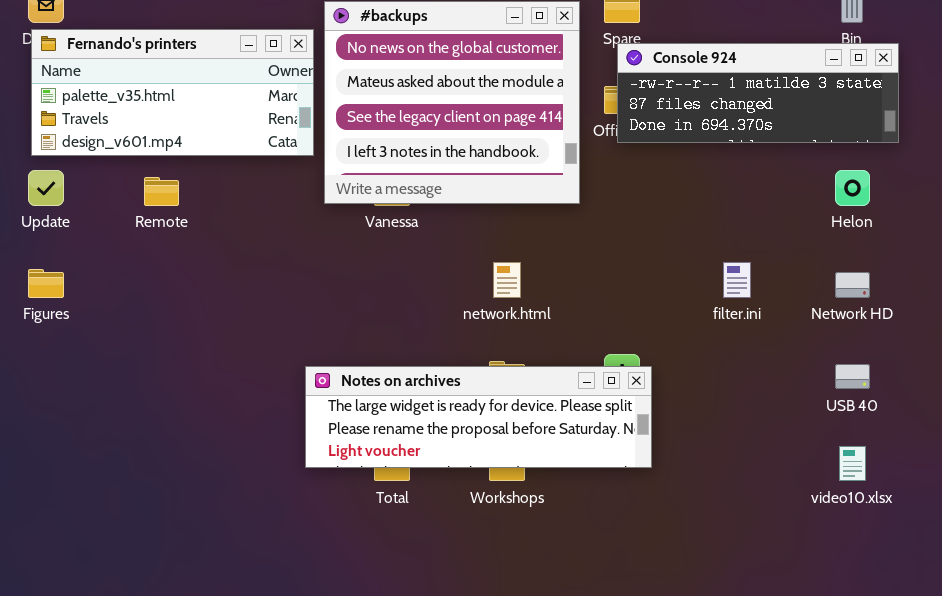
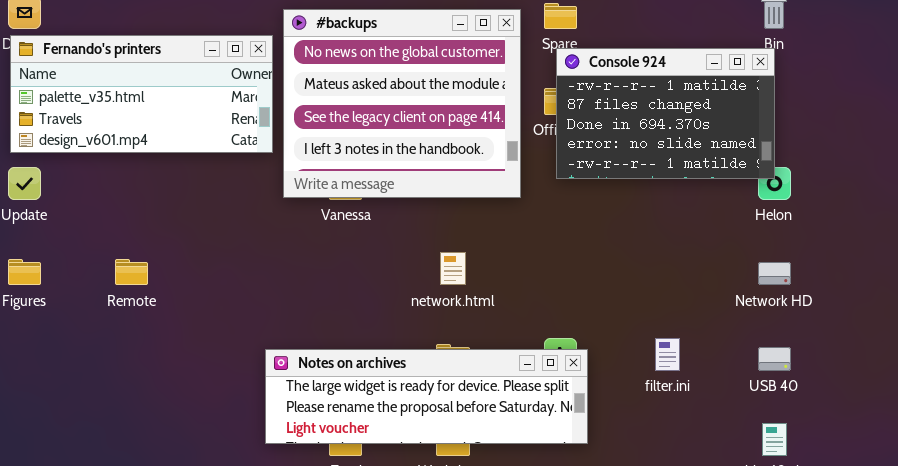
Console 924: [617,43,899,143] -> [556,48,775,179], resized
Remote: [144,177,179,206] -> [115,259,148,285], moved
filter.ini: [723,262,751,298] -> [655,338,680,371], moved

